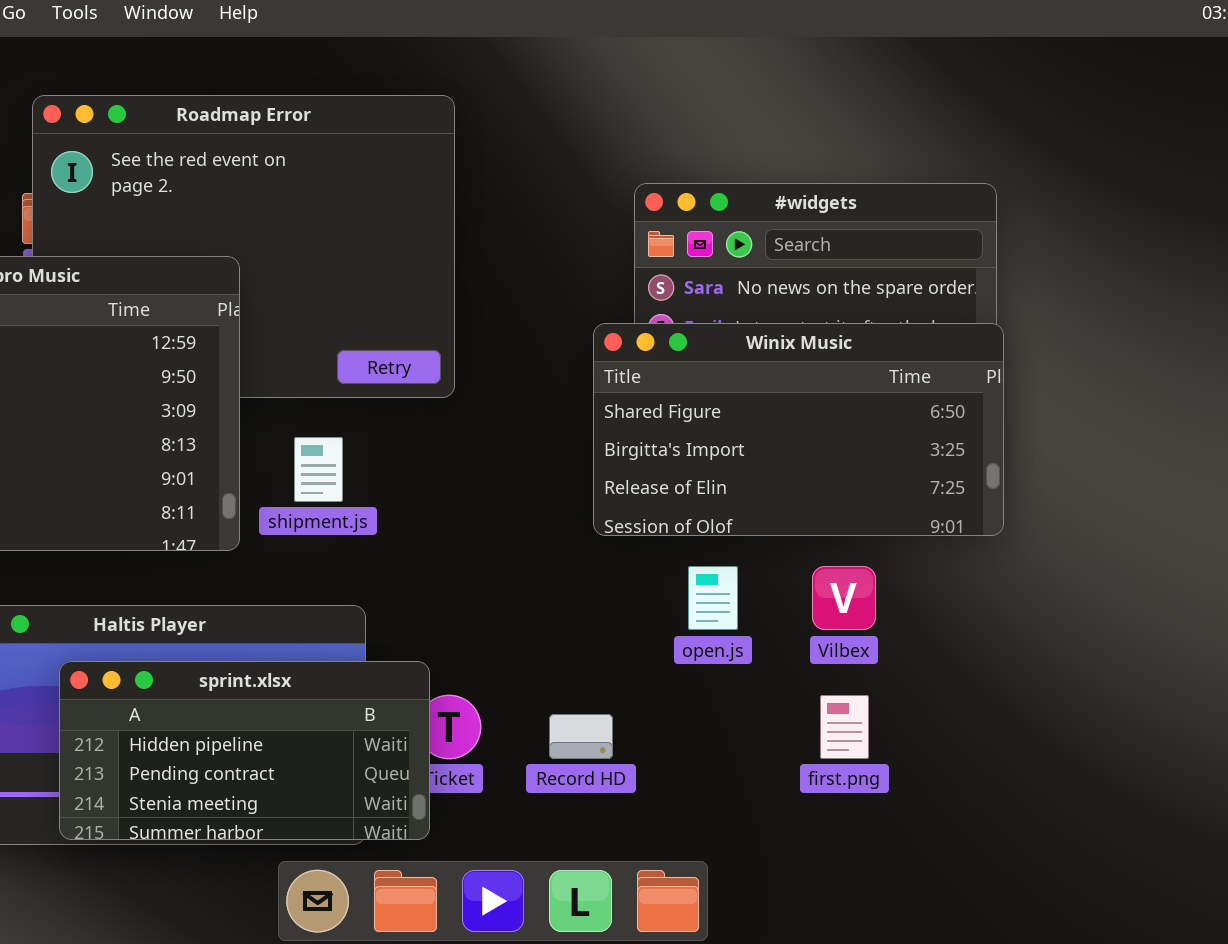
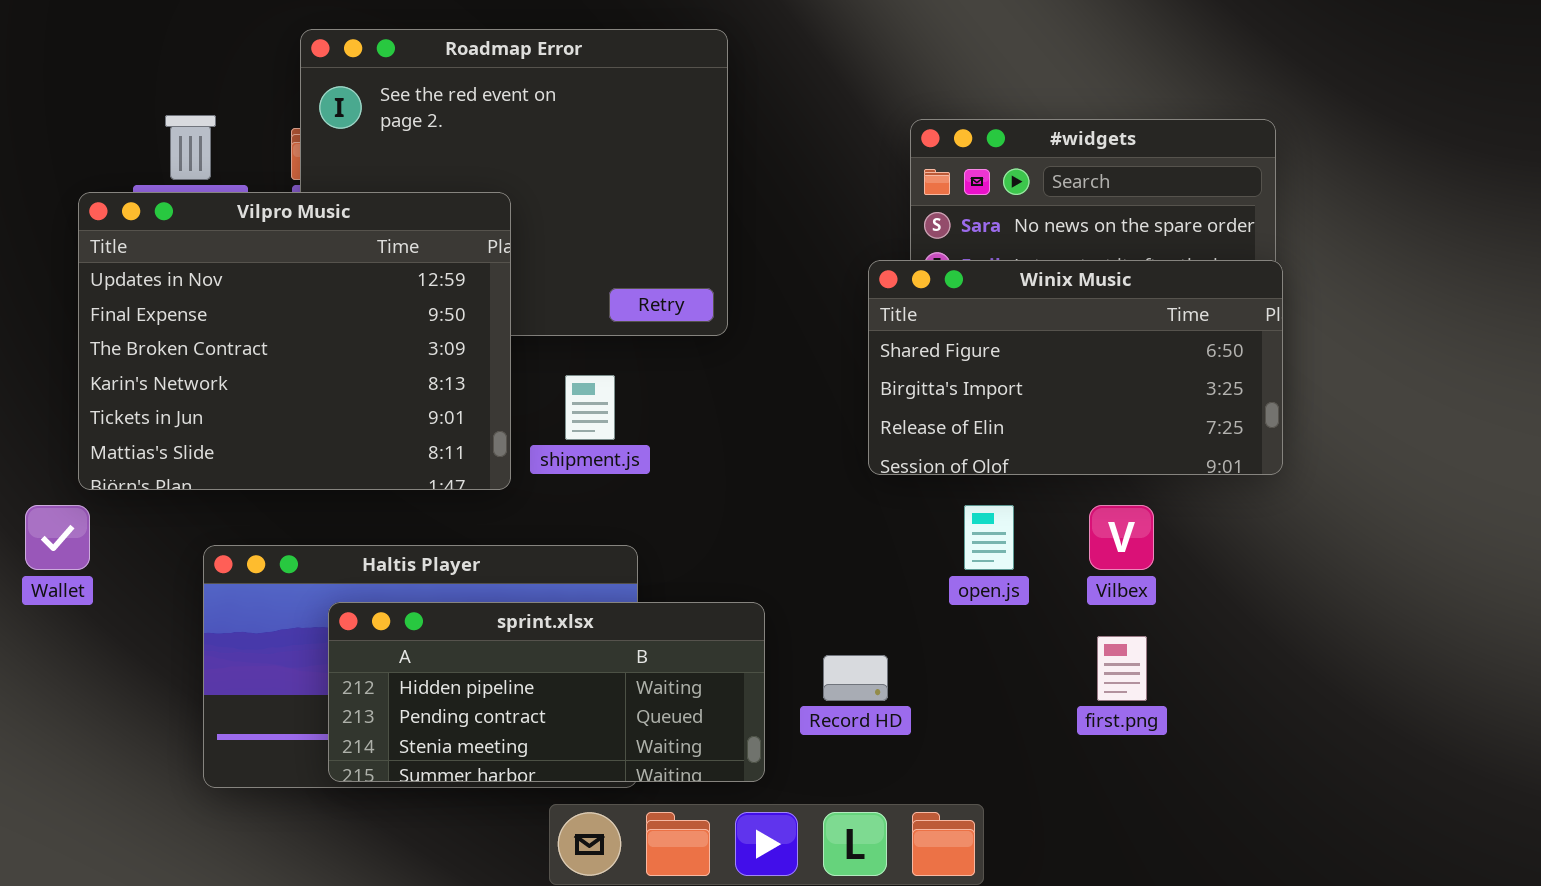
sprint.xlsx: [59,661,430,840] -> [328,602,765,782], resized

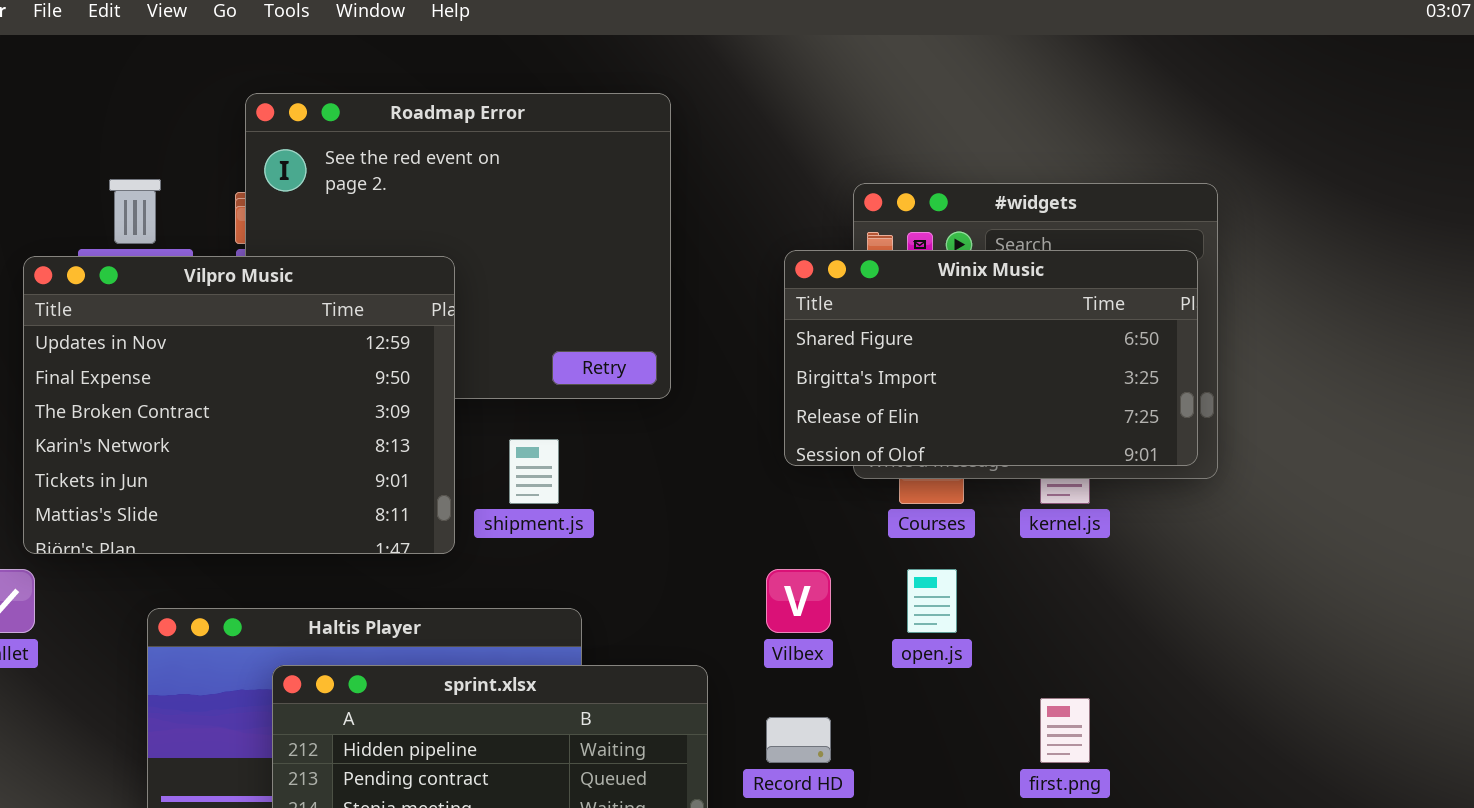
Winix Music: [868,260,1283,475] -> [784,250,1198,466], moved
Vilbex: [1089,505,1154,570] -> [766,569,831,633], moved

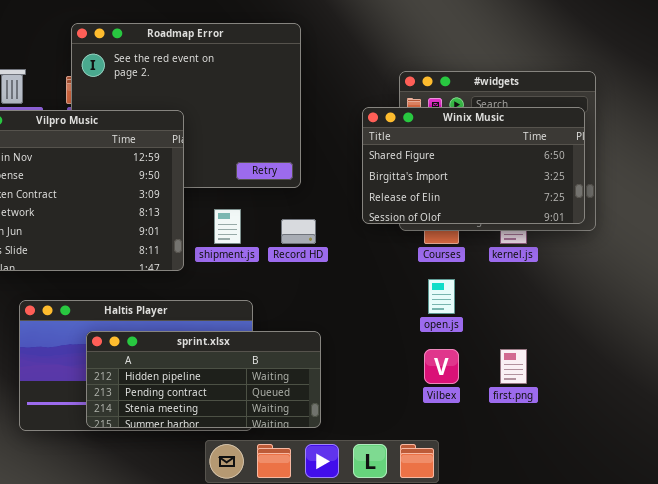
Vilbex: [766,569,831,633] -> [424,349,459,384], moved
Record HD: [766,717,831,763] -> [281,219,316,244], moved

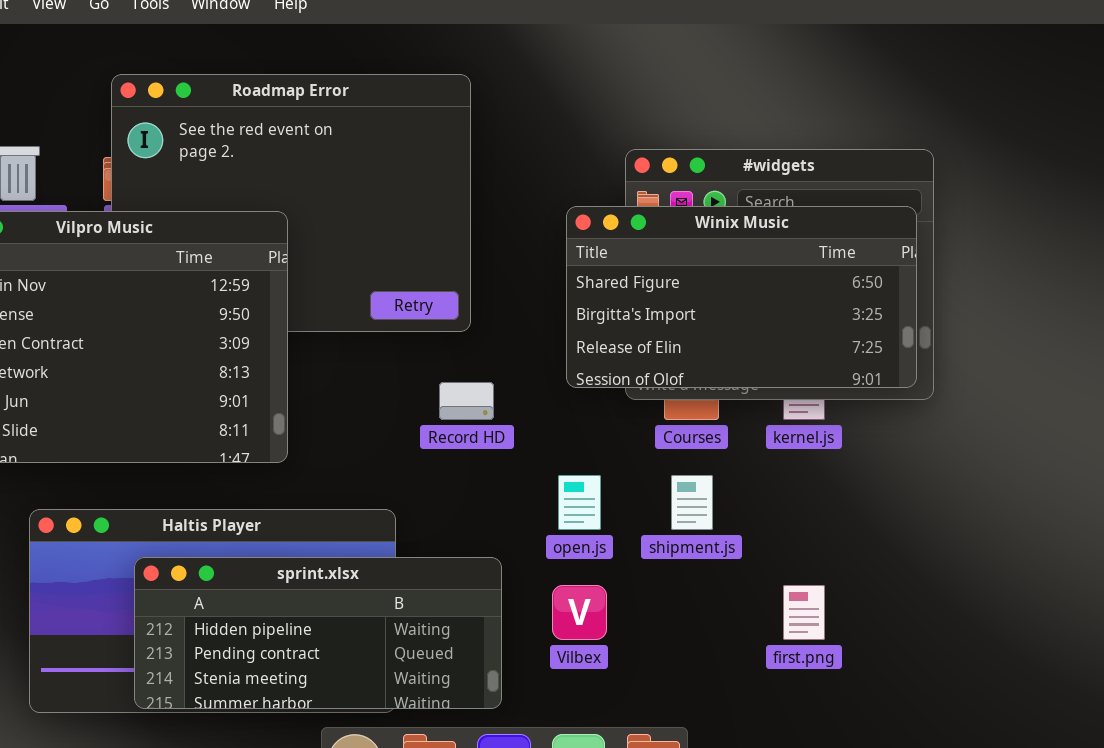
shipment.js: [214,209,241,244] -> [671,475,713,530], moved
open.js: [428,279,455,314] -> [558,475,601,530], moved
Vilbex: [424,349,459,384] -> [552,585,607,640], moved

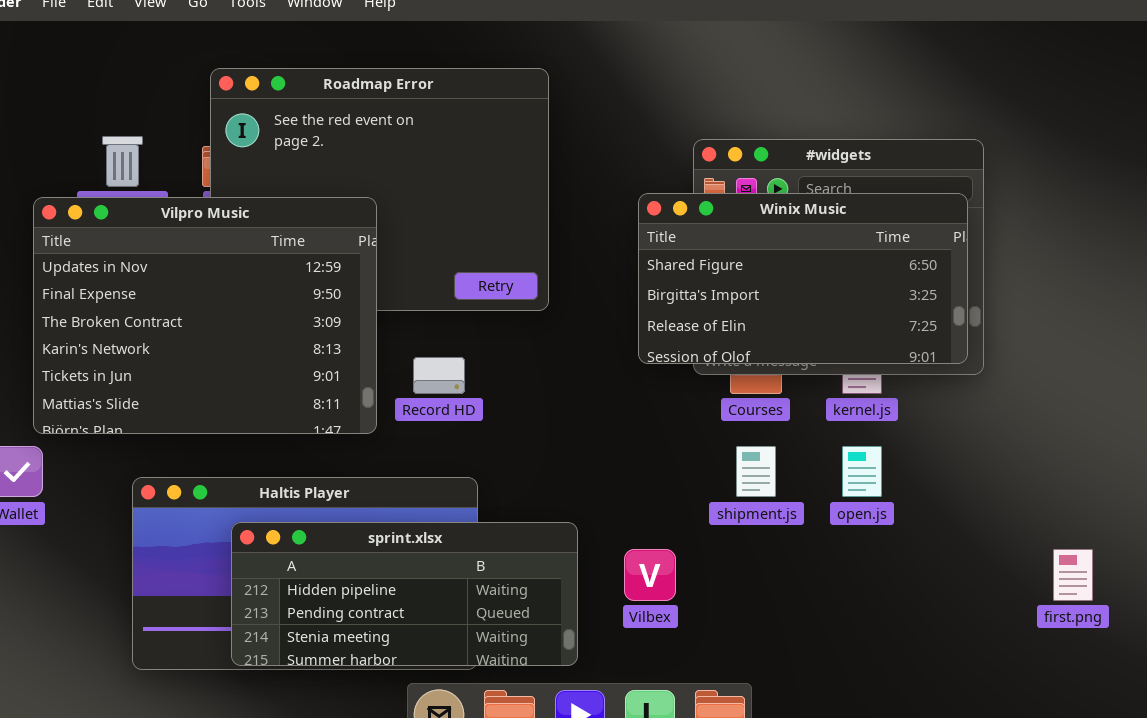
Record HD: [439,382,494,420] -> [413,357,465,394], moved
open.js: [558,475,601,530] -> [842,446,882,497], moved
first.png: [783,585,825,640] -> [1053,549,1093,601], moved

